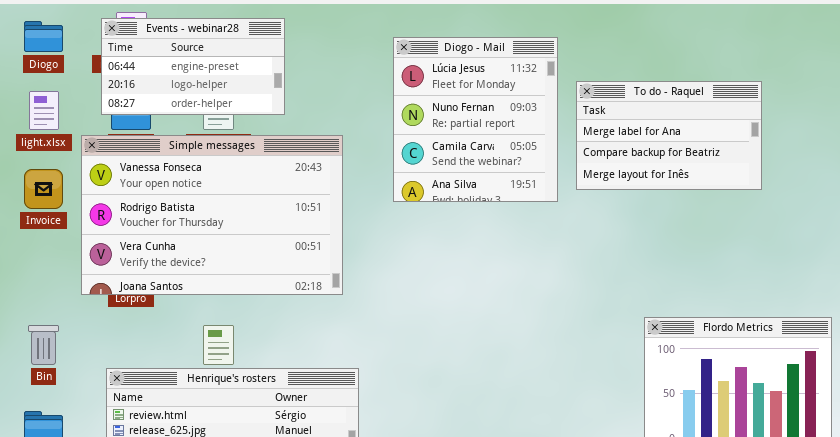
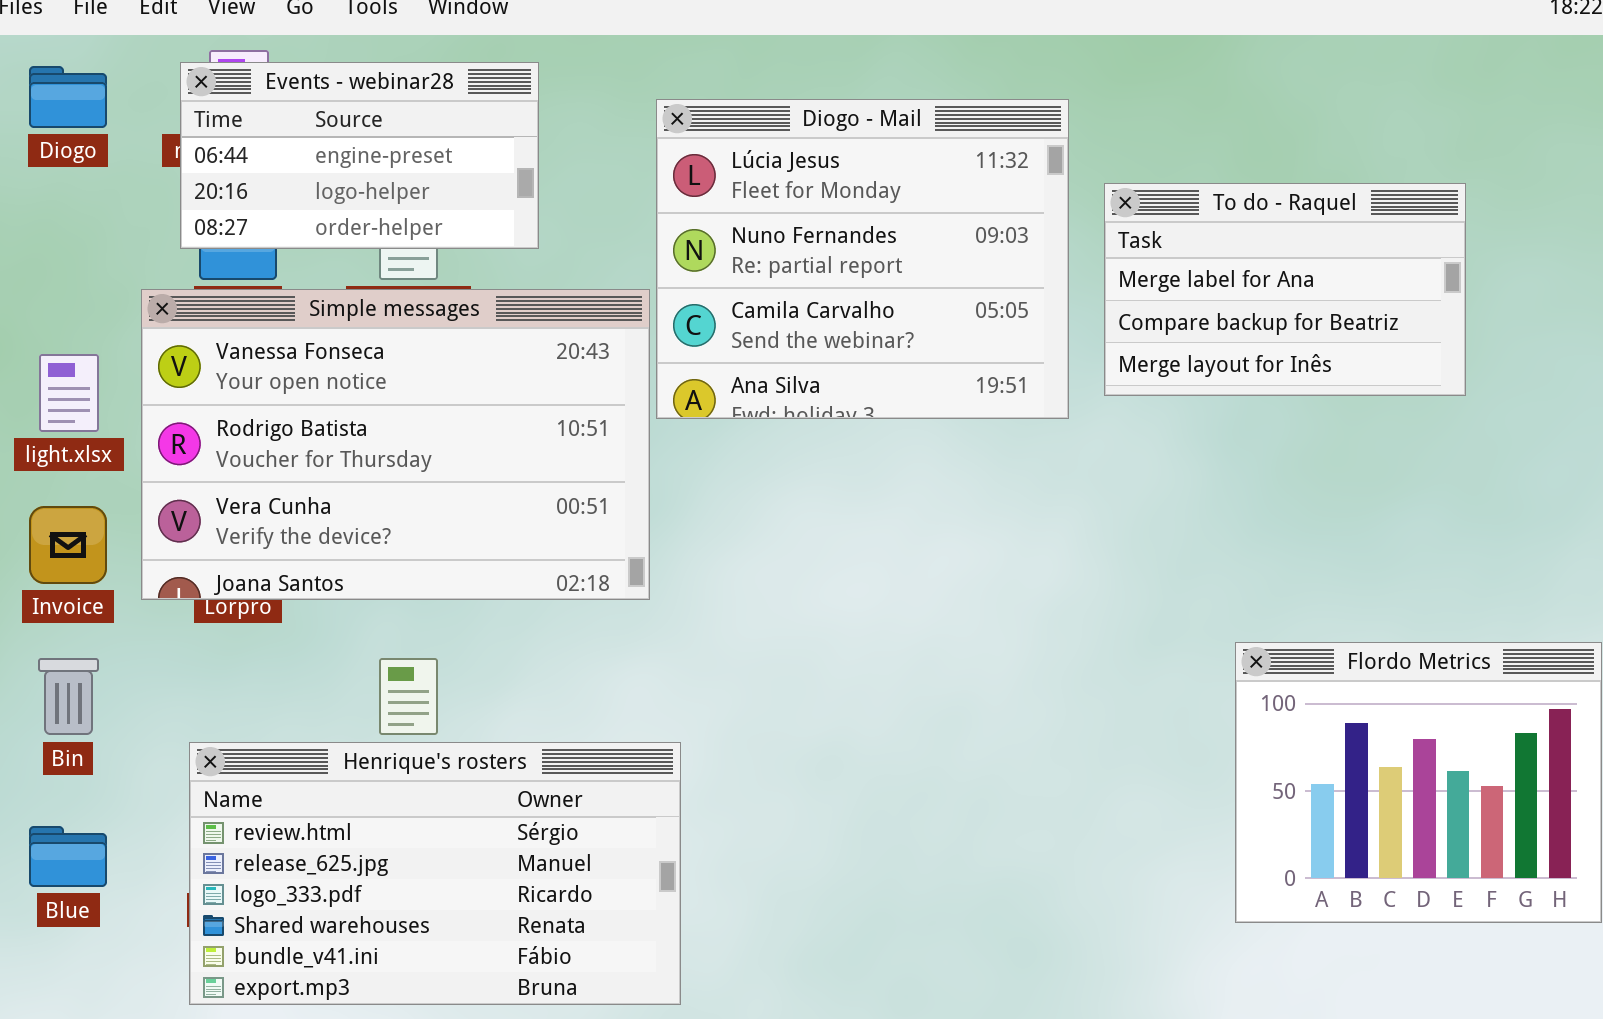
Diogo - Mail: [393,37,558,202] -> [656,99,1069,419], resized
light.xlsx: [29,91,59,130] -> [39,354,99,432], moved
Invoice: [24,169,63,209] -> [29,506,107,584], moved

